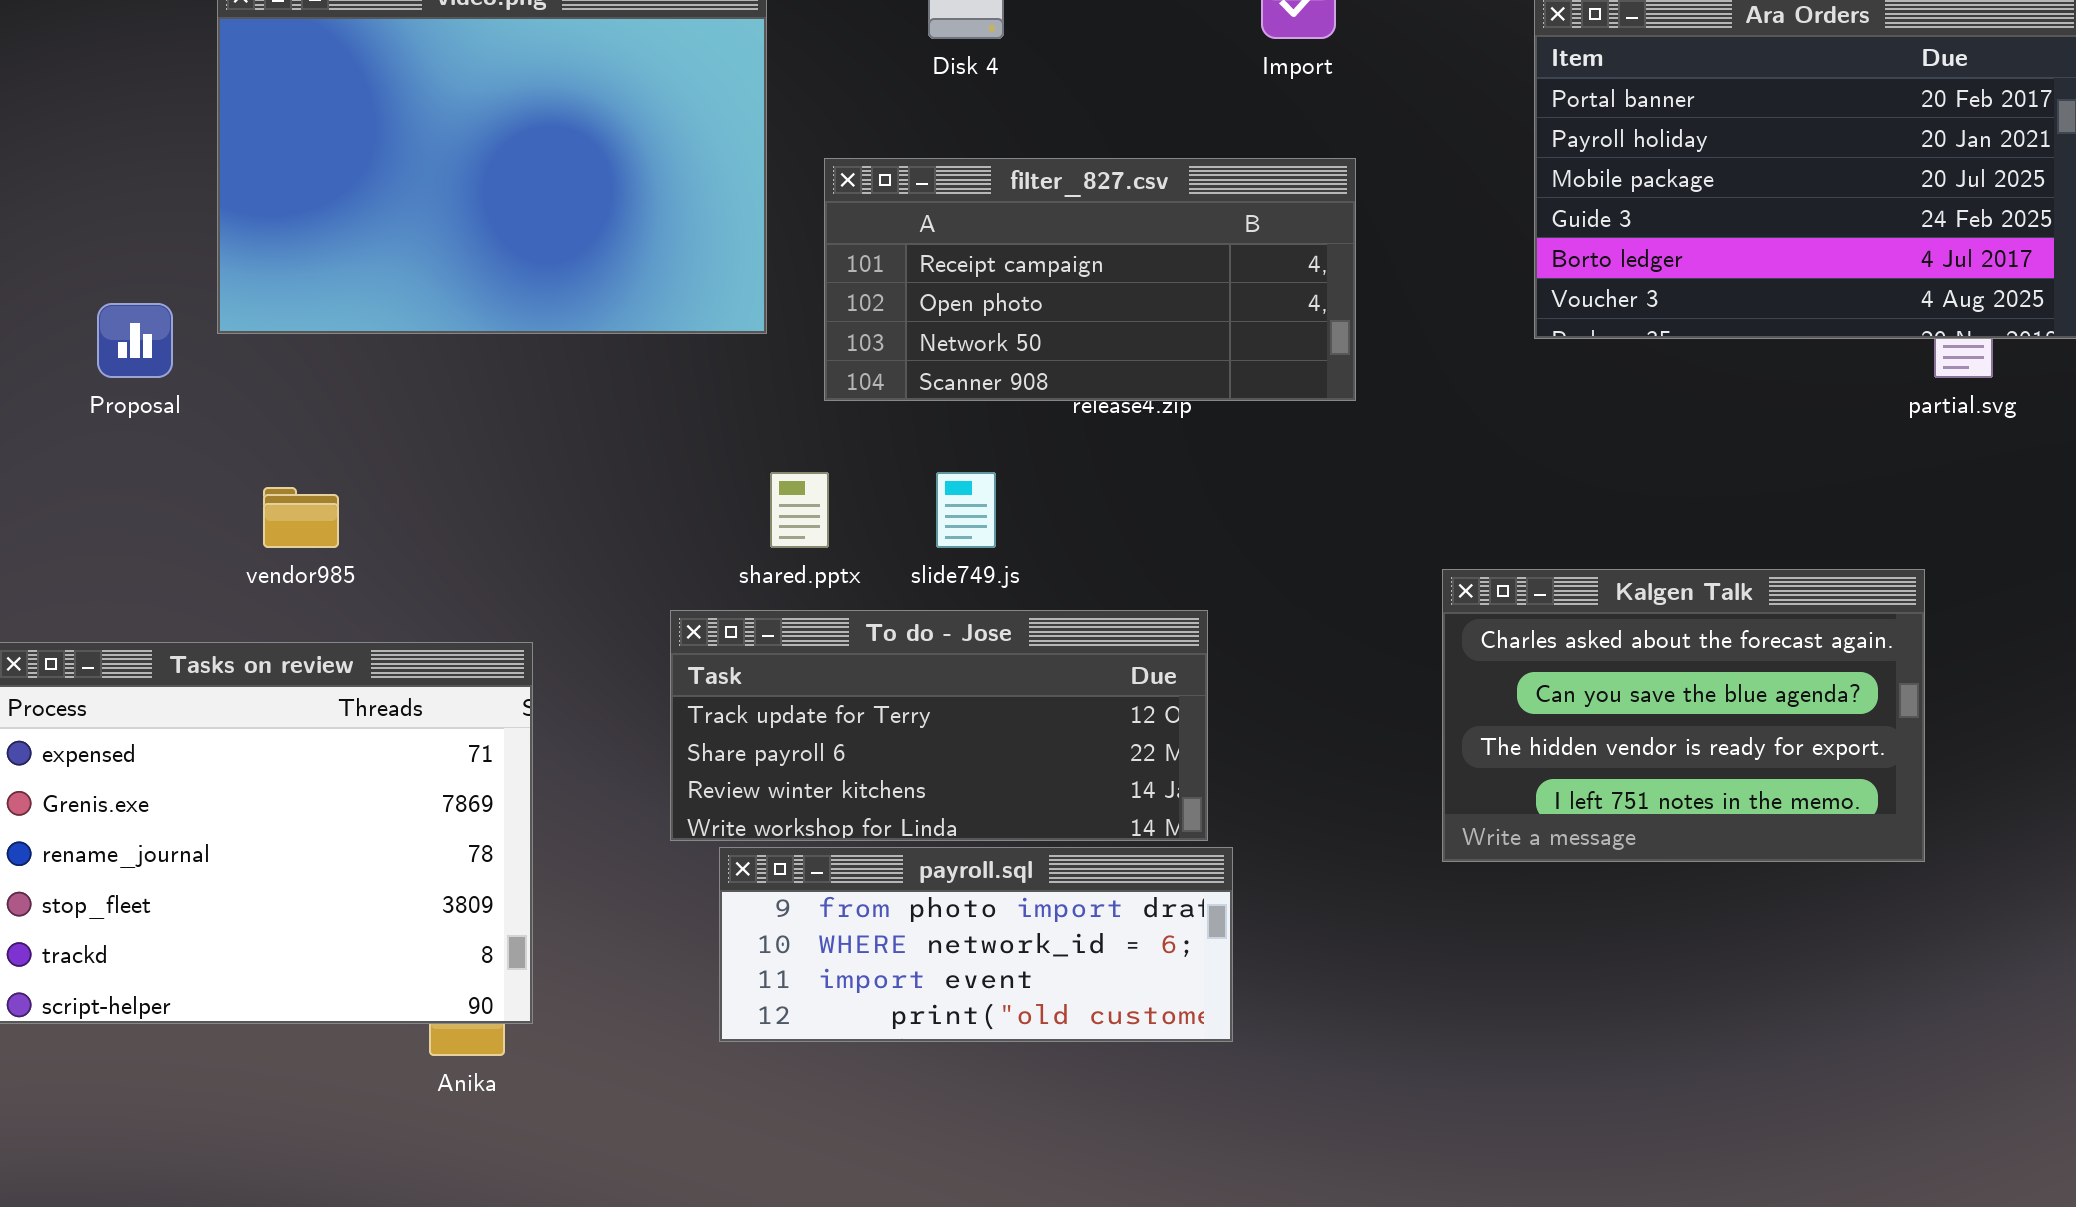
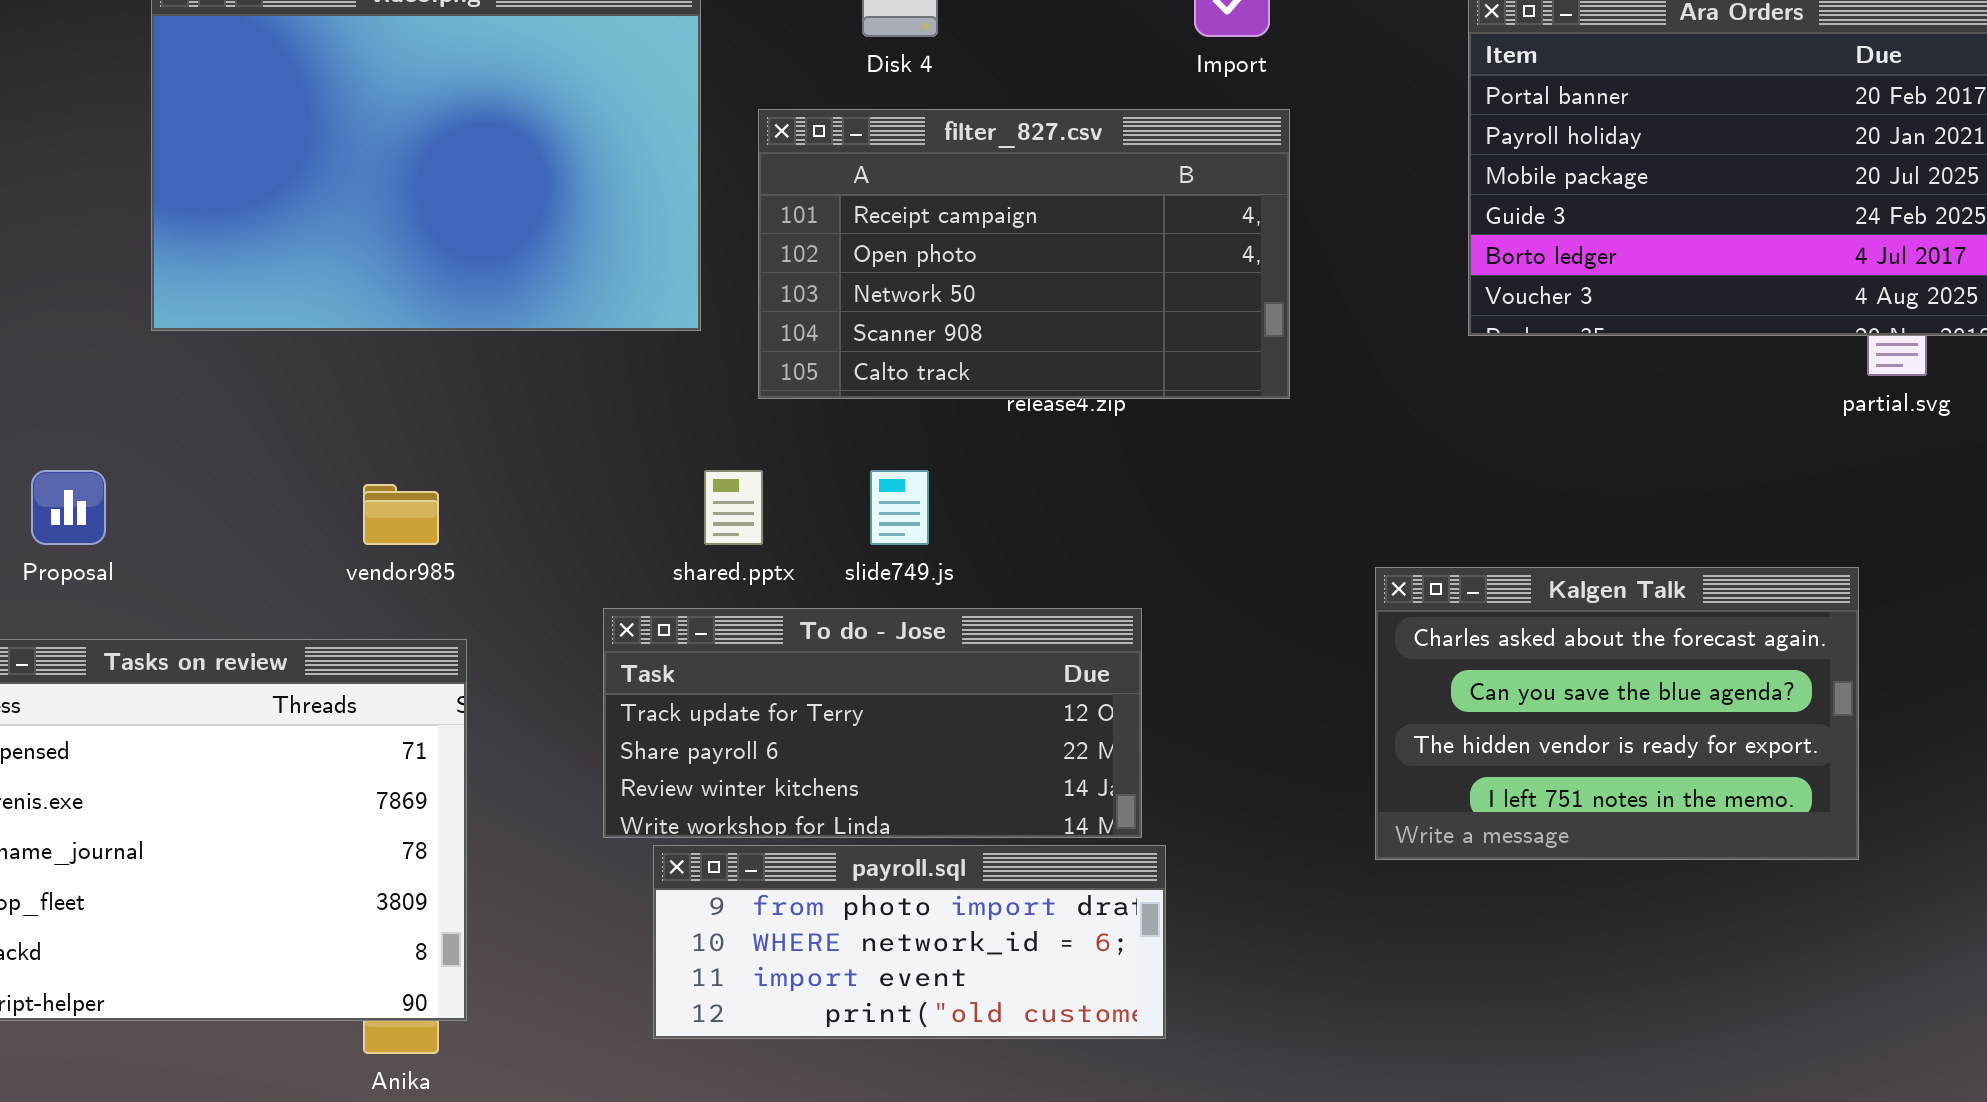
filter_827.csv: [824,158,1356,401] -> [758,109,1290,399], resized
Proposal: [97,303,173,378] -> [31,470,106,545], moved
vendor985: [263,487,339,548] -> [363,484,439,545], moved

